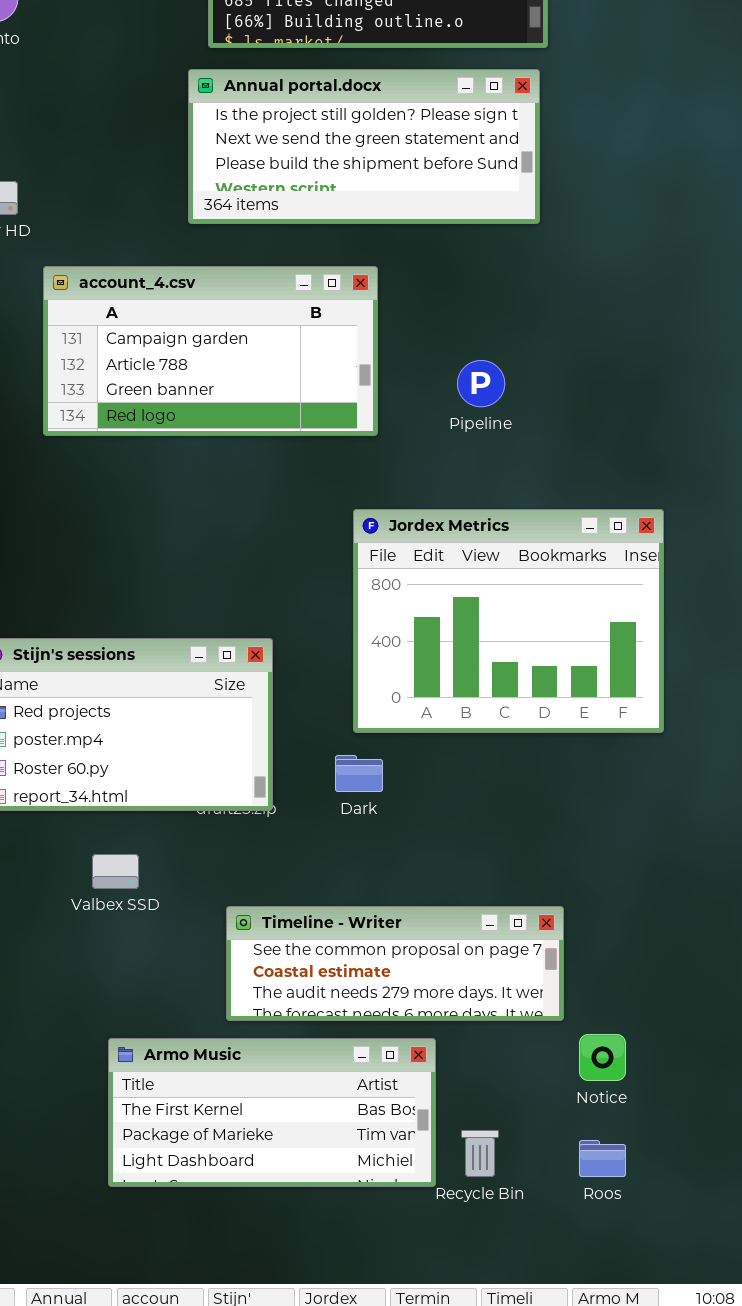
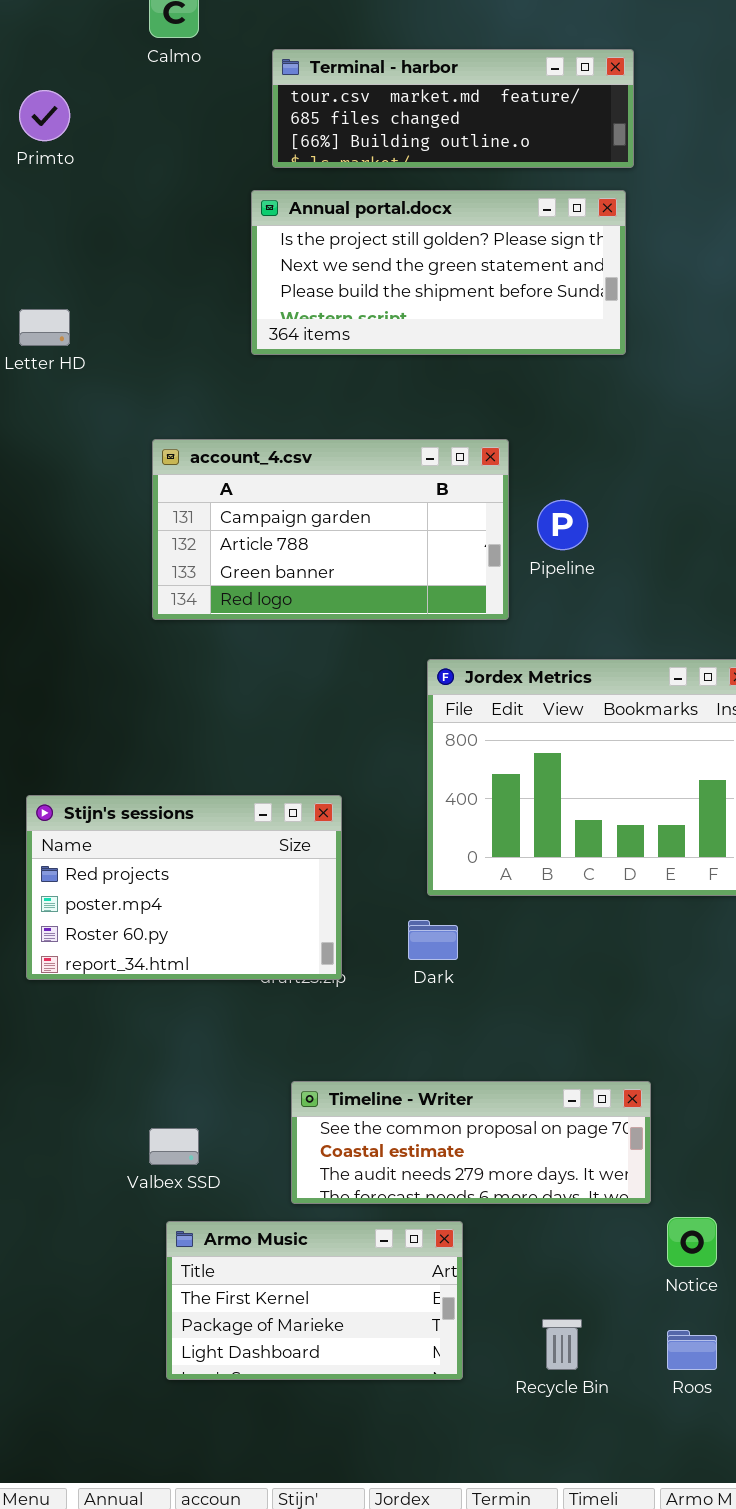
account_4.csv: [43,266,378,436] -> [152,439,509,620], moved
Valbex SSD: [92,854,139,889] -> [149,1128,199,1165], moved
Armo Music: [108,1038,436,1187] -> [166,1221,463,1380], resized

